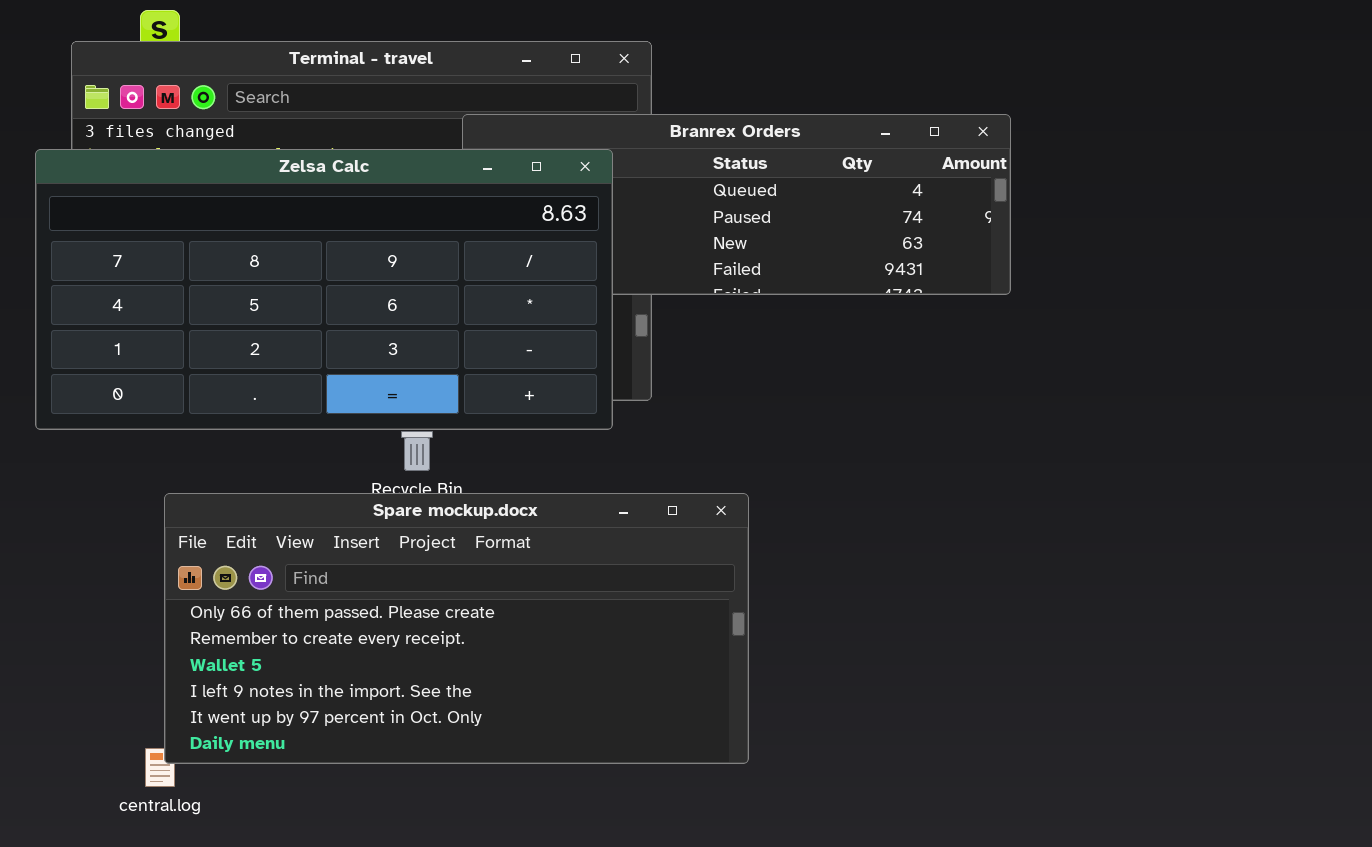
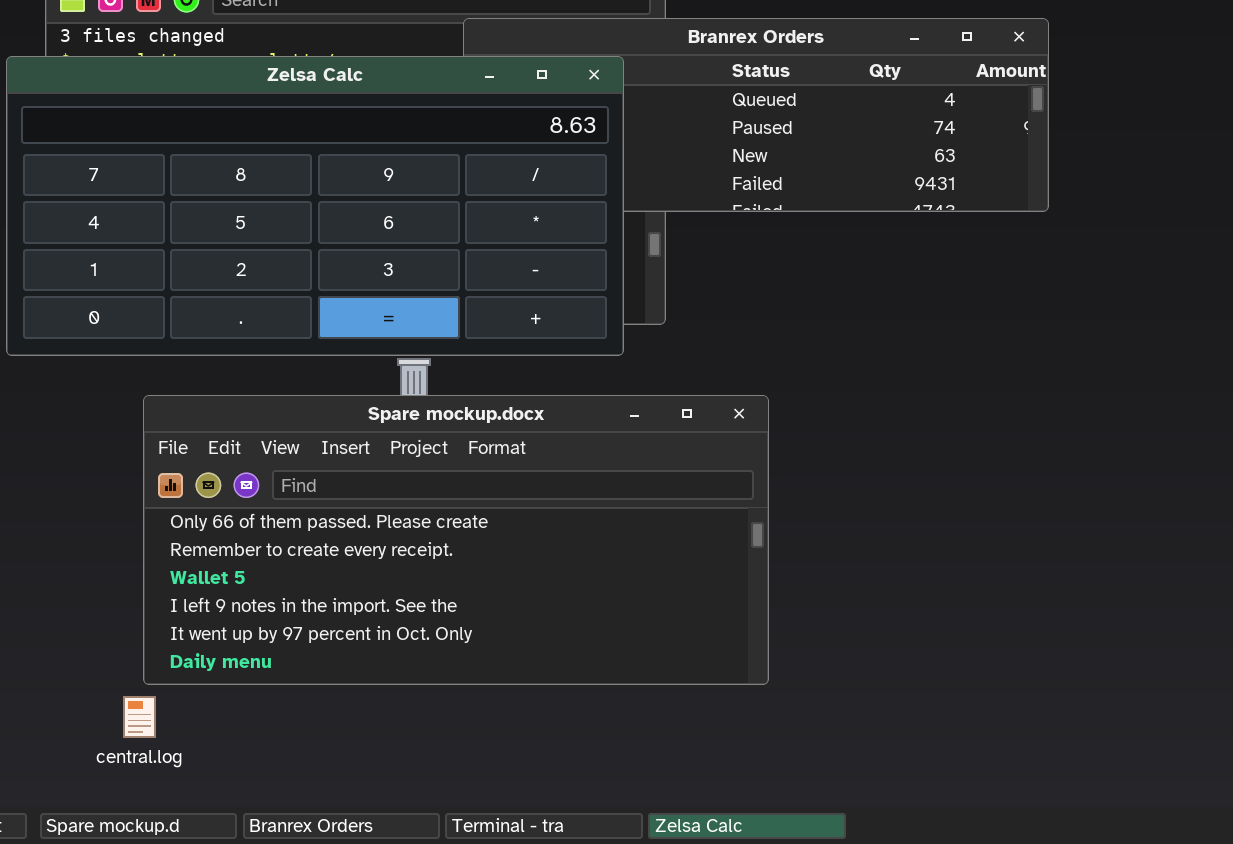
Spare mockup.docx: [164,493,749,764] -> [143,395,769,685], moved

